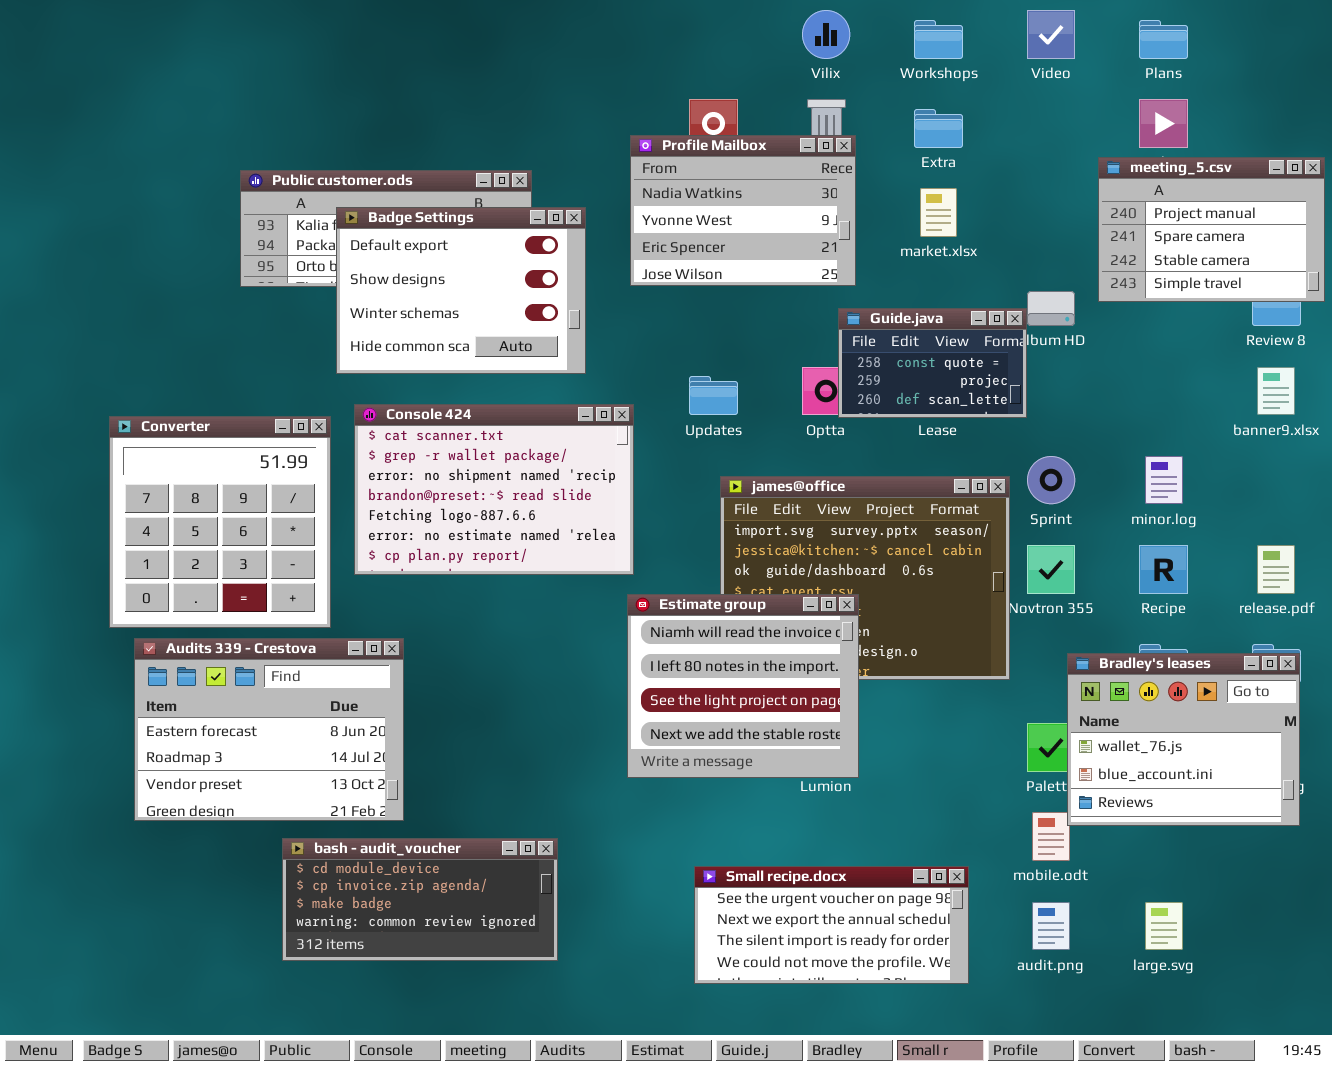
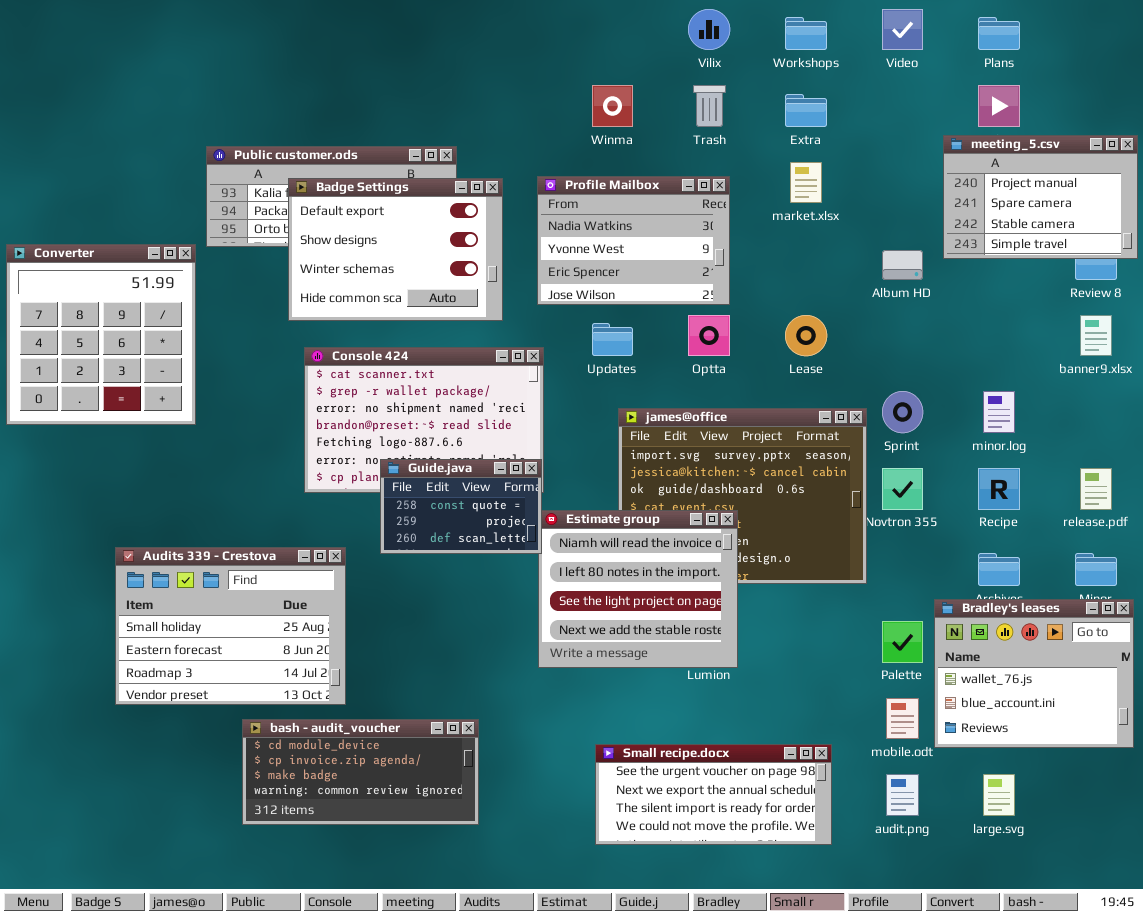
Profile Mailbox: [630,135,856,286] -> [537,176,730,305], moved
Guide.java: [838,308,1027,418] -> [380,459,542,554], moved
Converter: [109,416,331,628] -> [6,244,196,425], moved
Audits 339 - Crestova: [134,638,404,821] -> [115,547,346,705], scrolled up 1 row
Bradley's leases: [1067,653,1300,826] -> [934,599,1134,748], moved

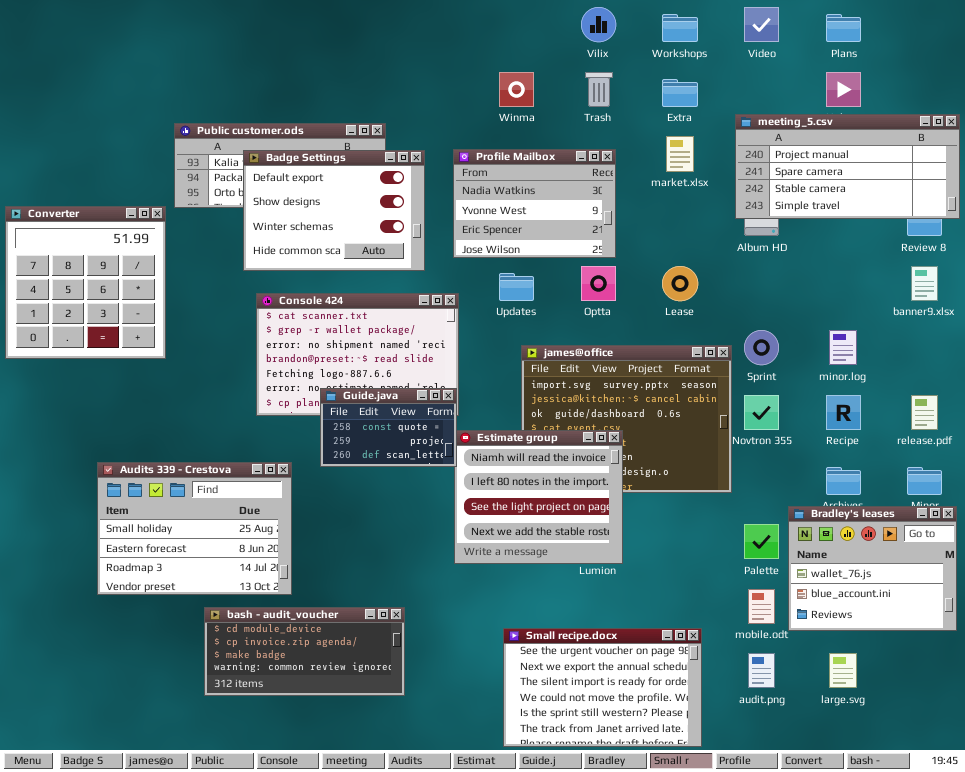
meeting_5.csv: [943,135,1138,259] -> [735,114,960,219], resized
Small recipe.docx: [595,744,832,845] -> [503,628,702,747], resized

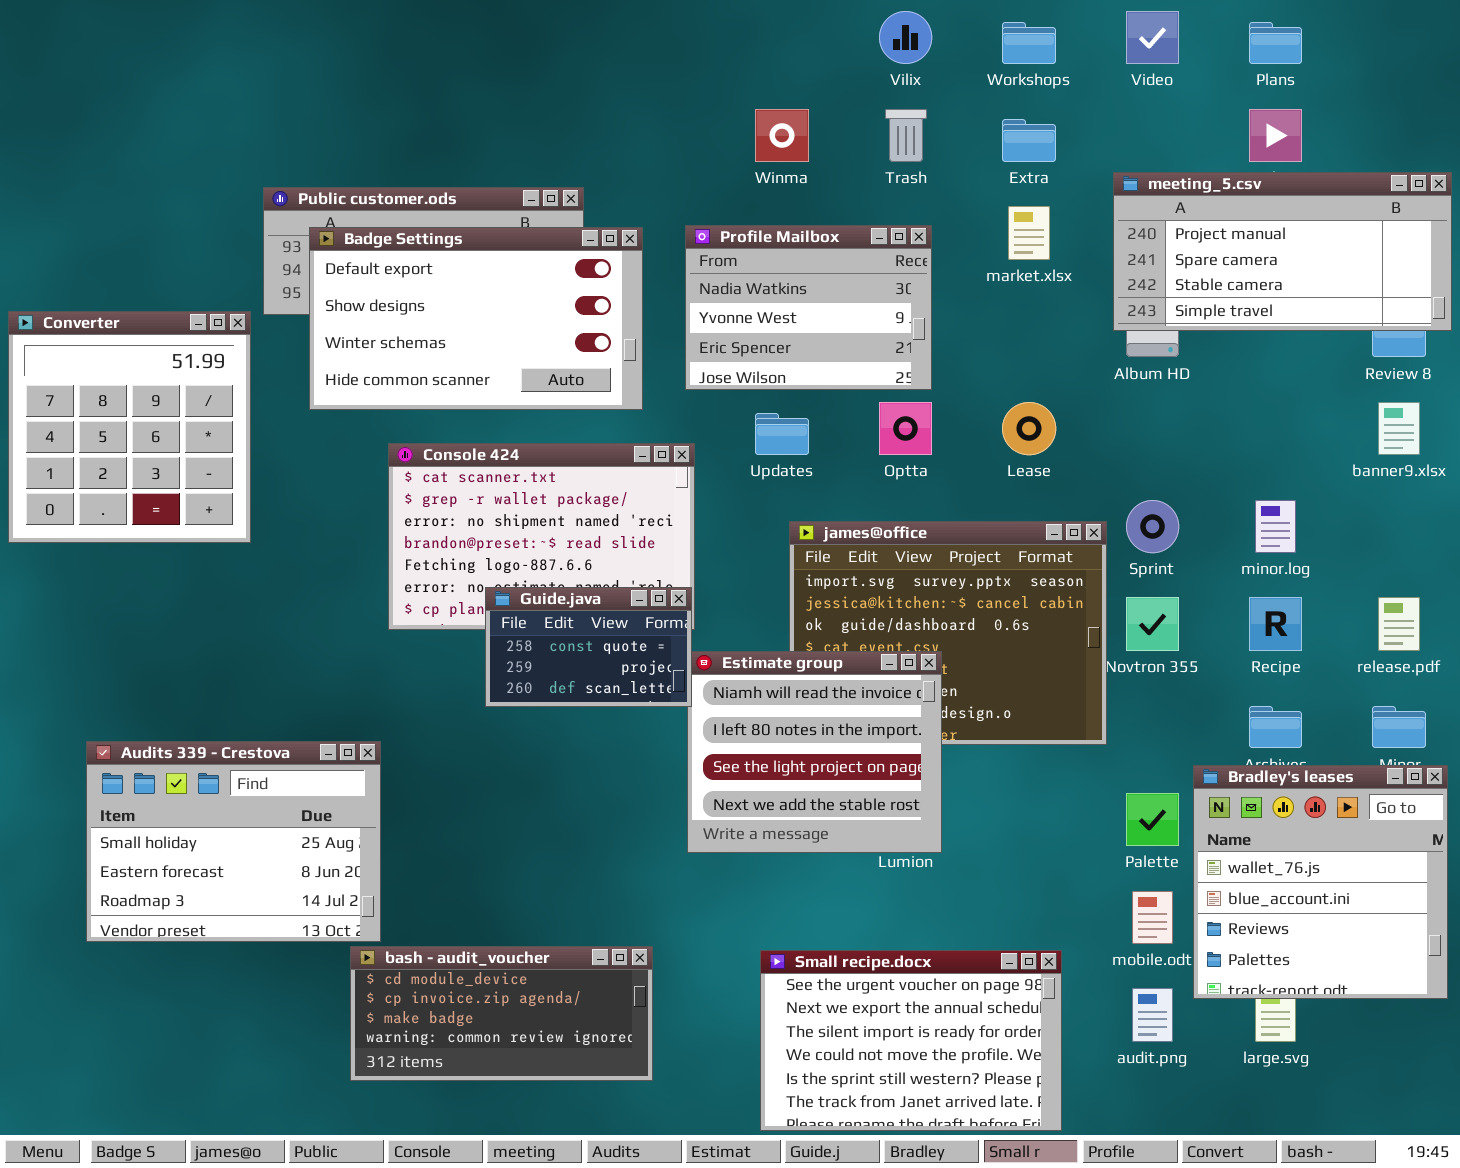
Badge Settings: [243,150,425,271] -> [309,227,643,410], resized
Audits 339 - Crestova: [97,462,292,595] -> [86,741,381,942], moved
Bradley's leases: [788,506,957,631] -> [1193,765,1448,999], resized
bash - audit_voucher: [204,607,405,696] -> [350,946,653,1081], moved

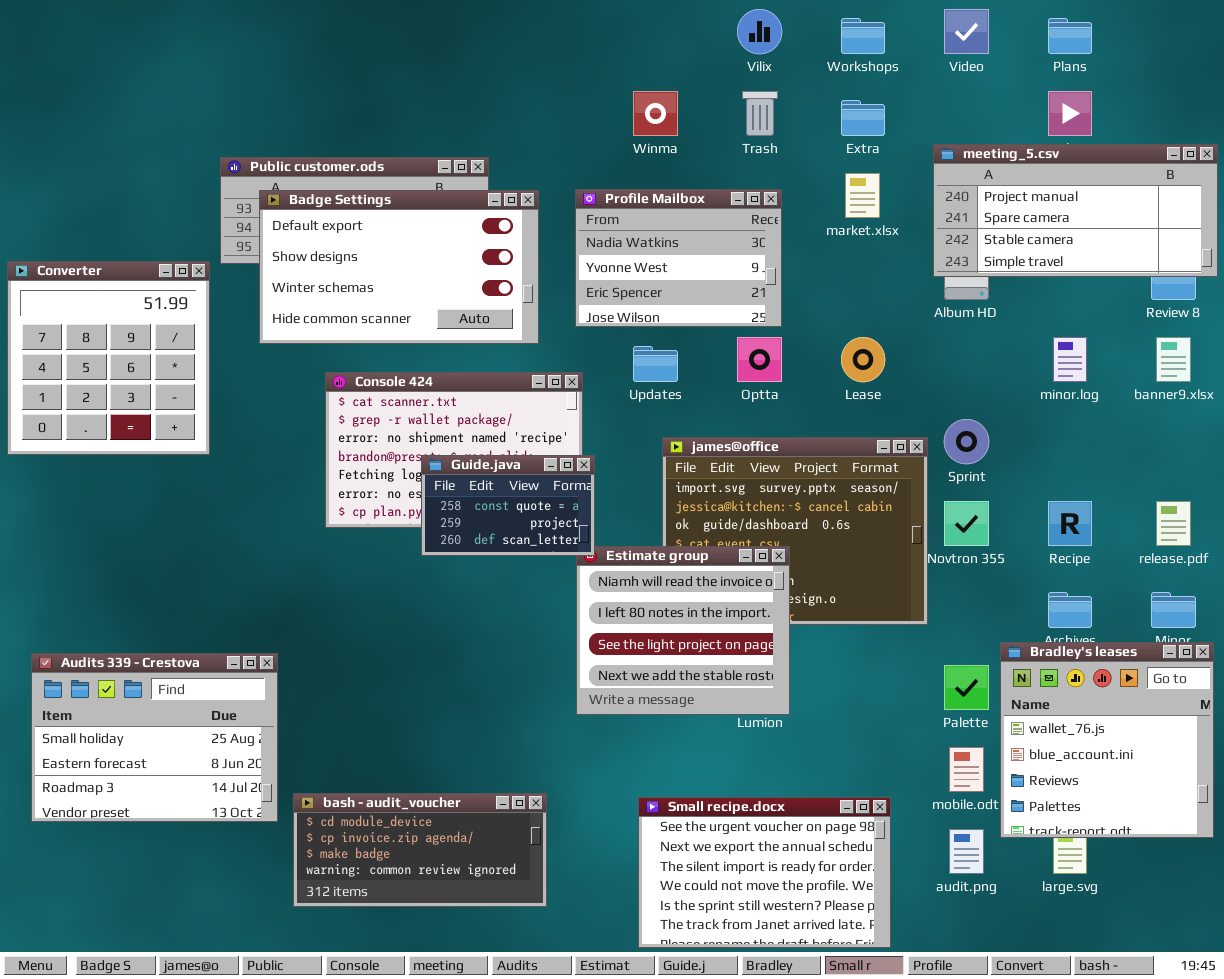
minor.log: [1255,500,1296,553] -> [1053,337,1087,382], moved
Guide.java: [485,587,692,707] -> [421,455,595,556], moved
Audits 339 - Crestova: [86,741,381,942] -> [31,653,278,822], moved

